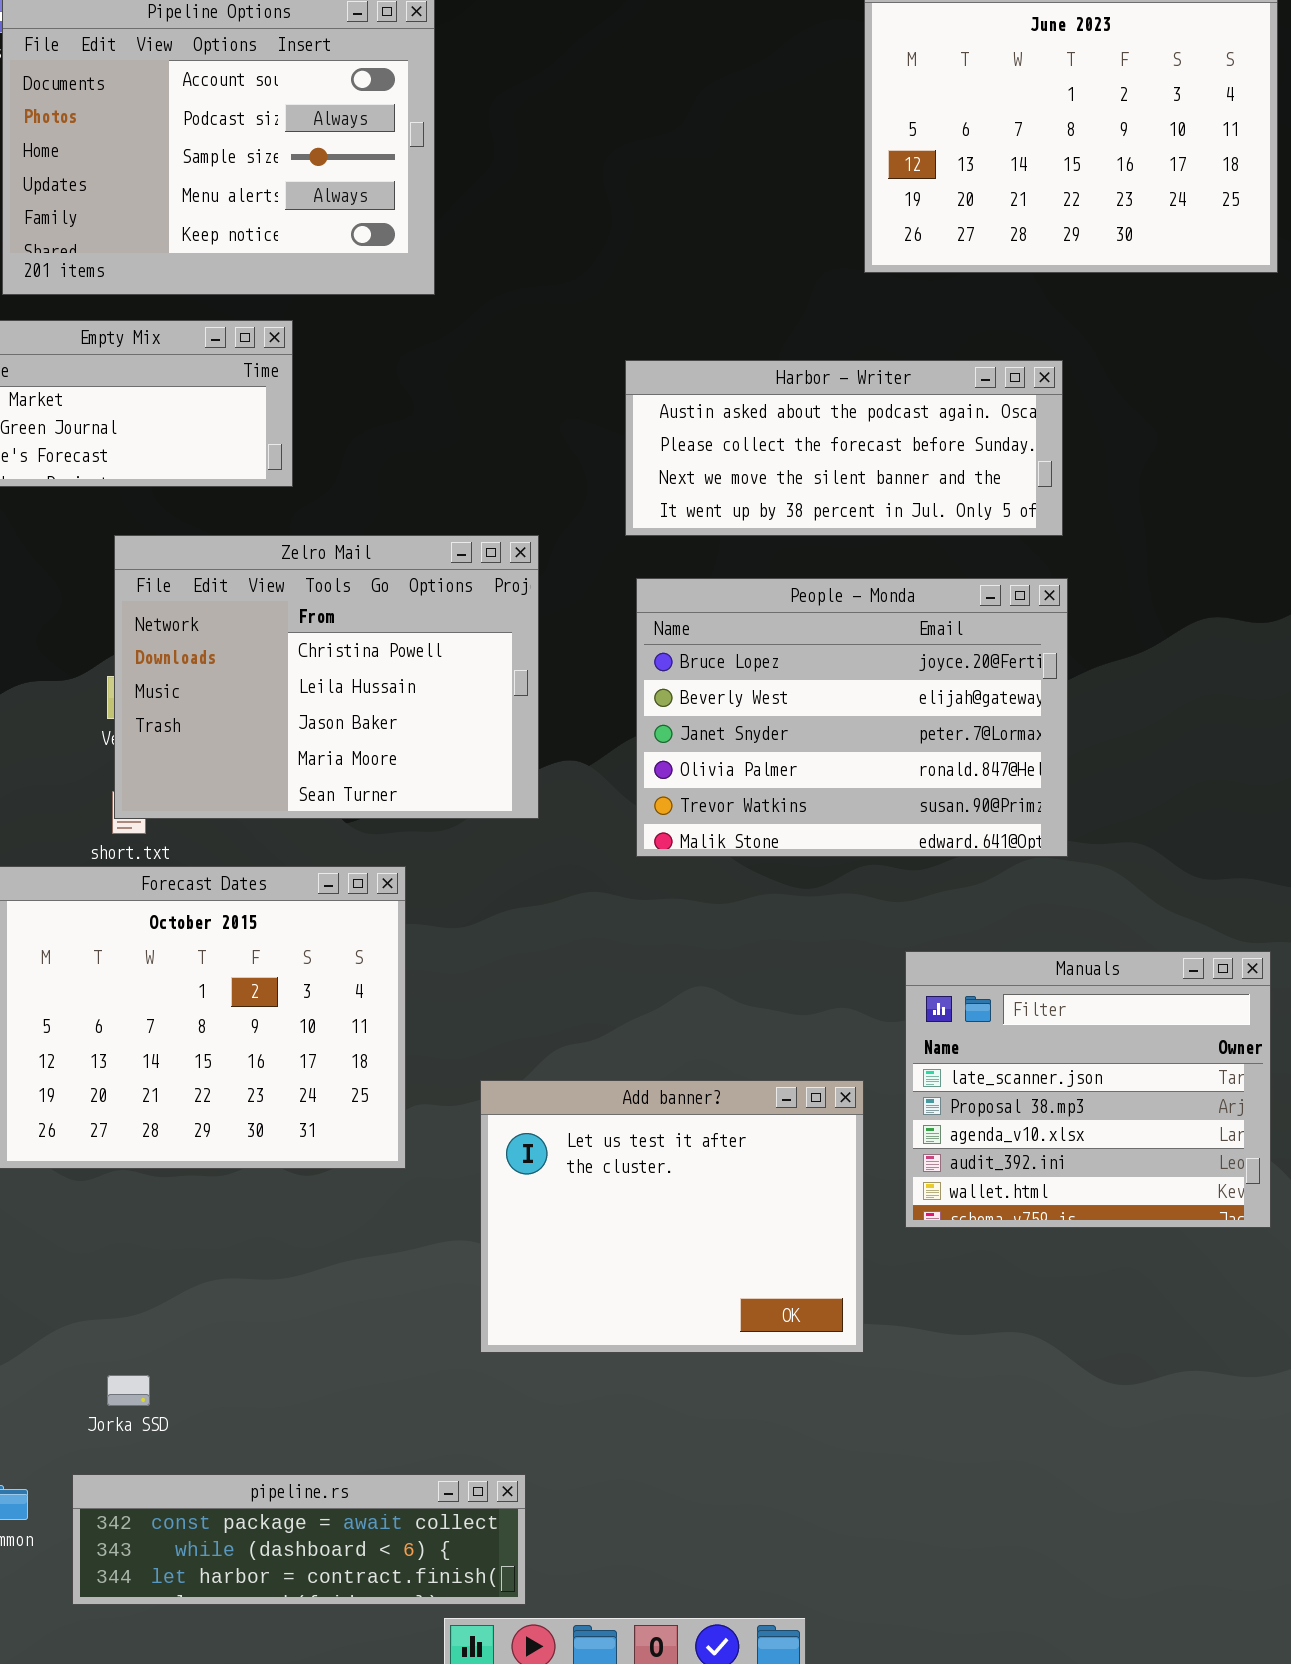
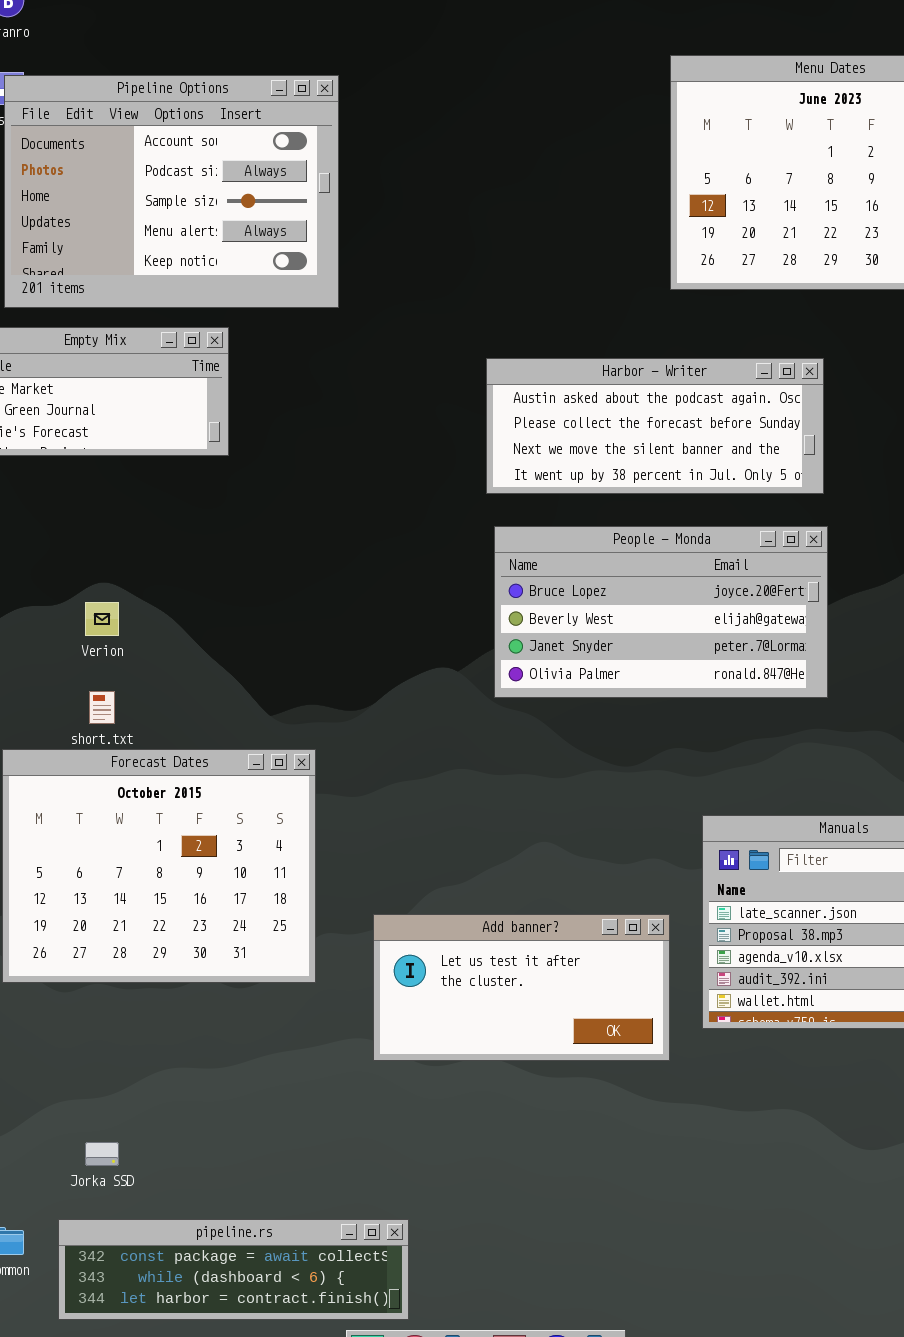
Zelro Mail: [114,535,539,819] -> none, closed
People - Monda: [636,578,1068,857] -> [494,526,828,698], resized
Add banner?: [480,1080,864,1353] -> [373,914,670,1061], resized

